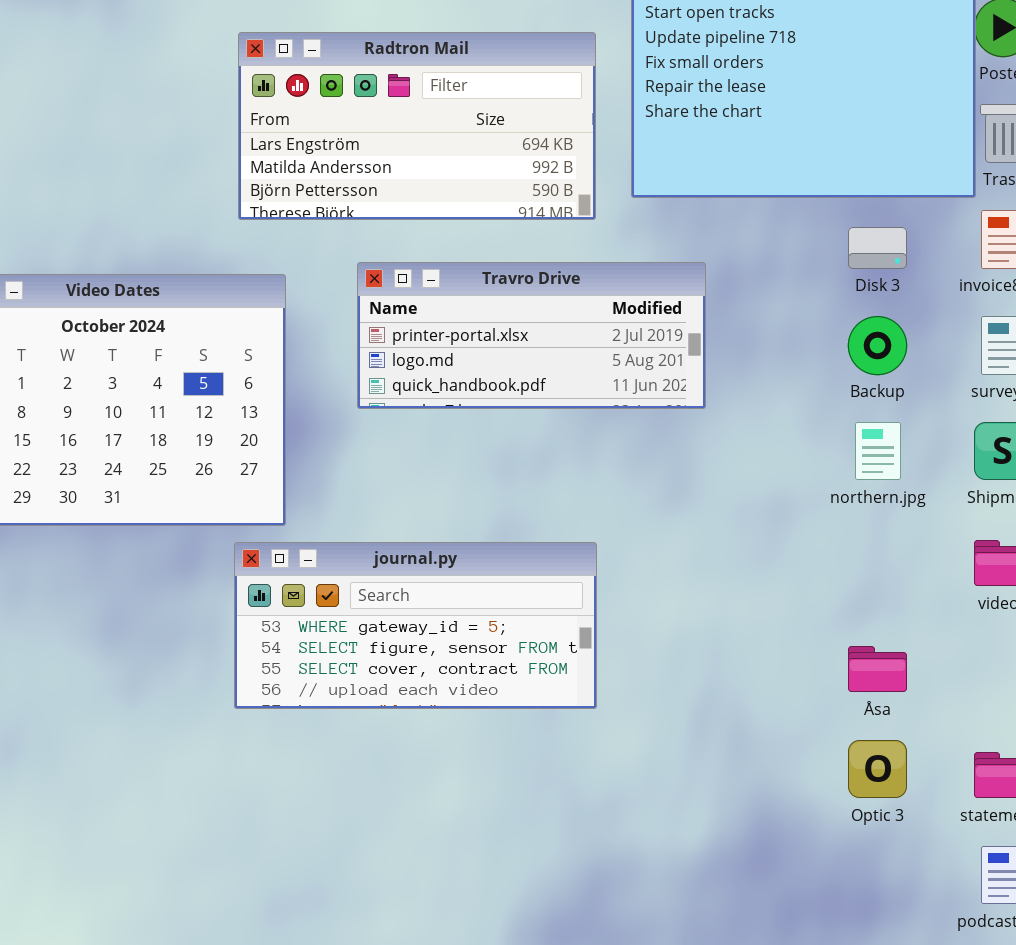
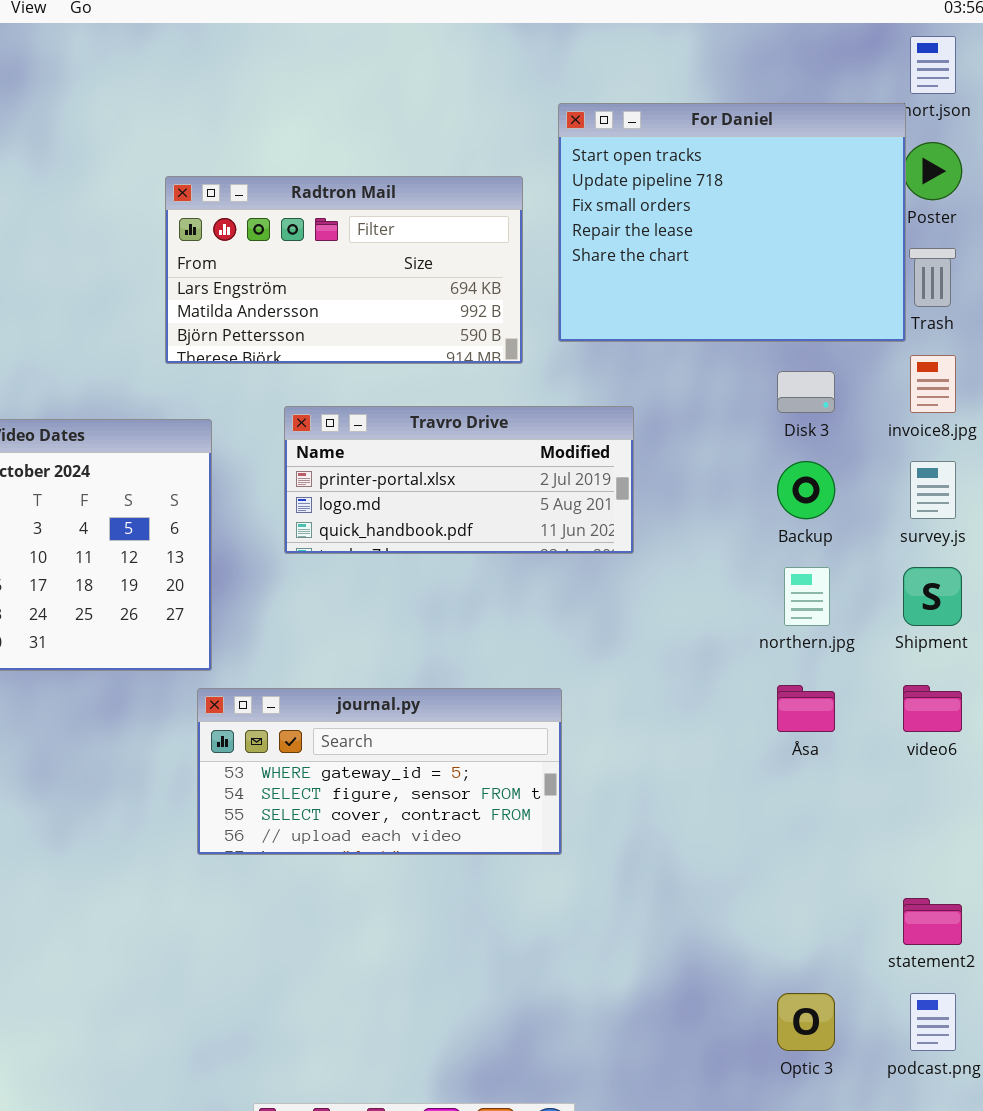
journal.py: [234,542,597,709] -> [197,688,562,855], moved
Åsa: [848,646,907,692] -> [777,685,835,732], moved
Optic 3: [848,740,907,798] -> [777,993,835,1051], moved

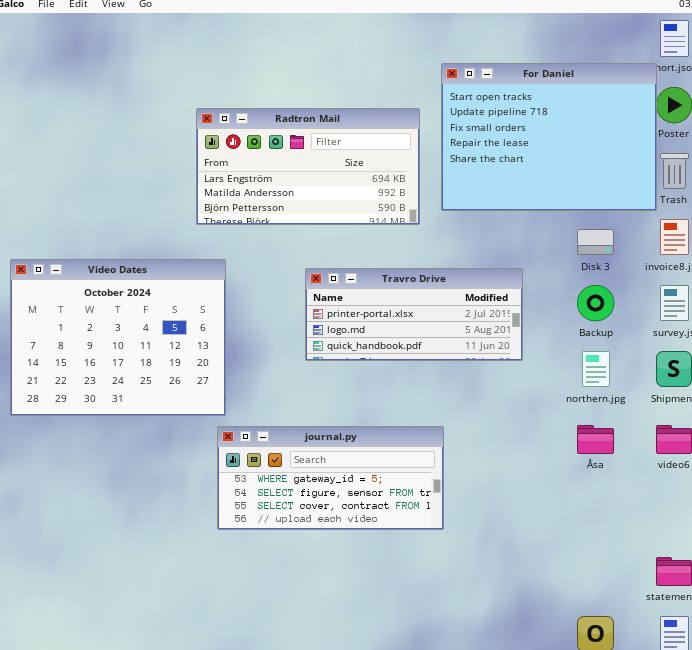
Travro Drive: [284,406,634,554] -> [305,268,523,361], moved

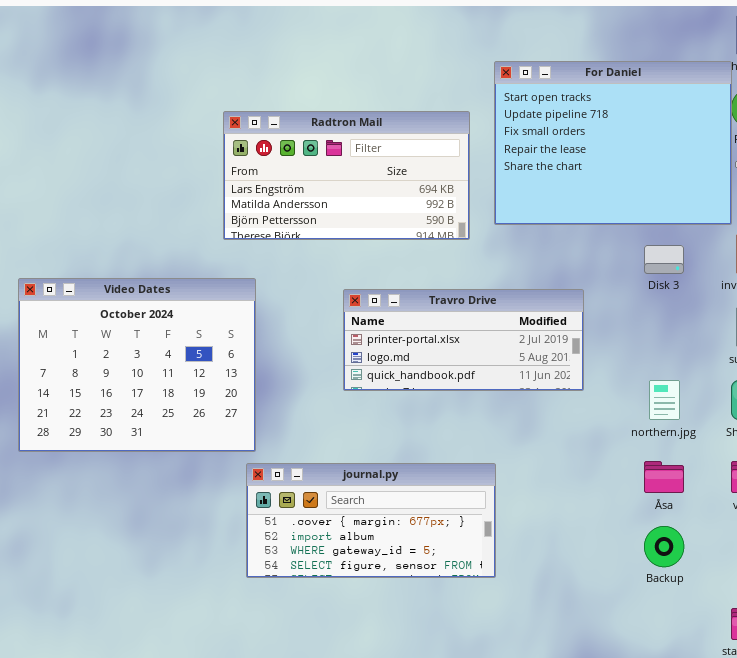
Backup: [577,285,614,321] -> [644,526,684,567], moved
journal.py: [217,426,444,530] -> [246,463,496,578], scrolled up 2 rows

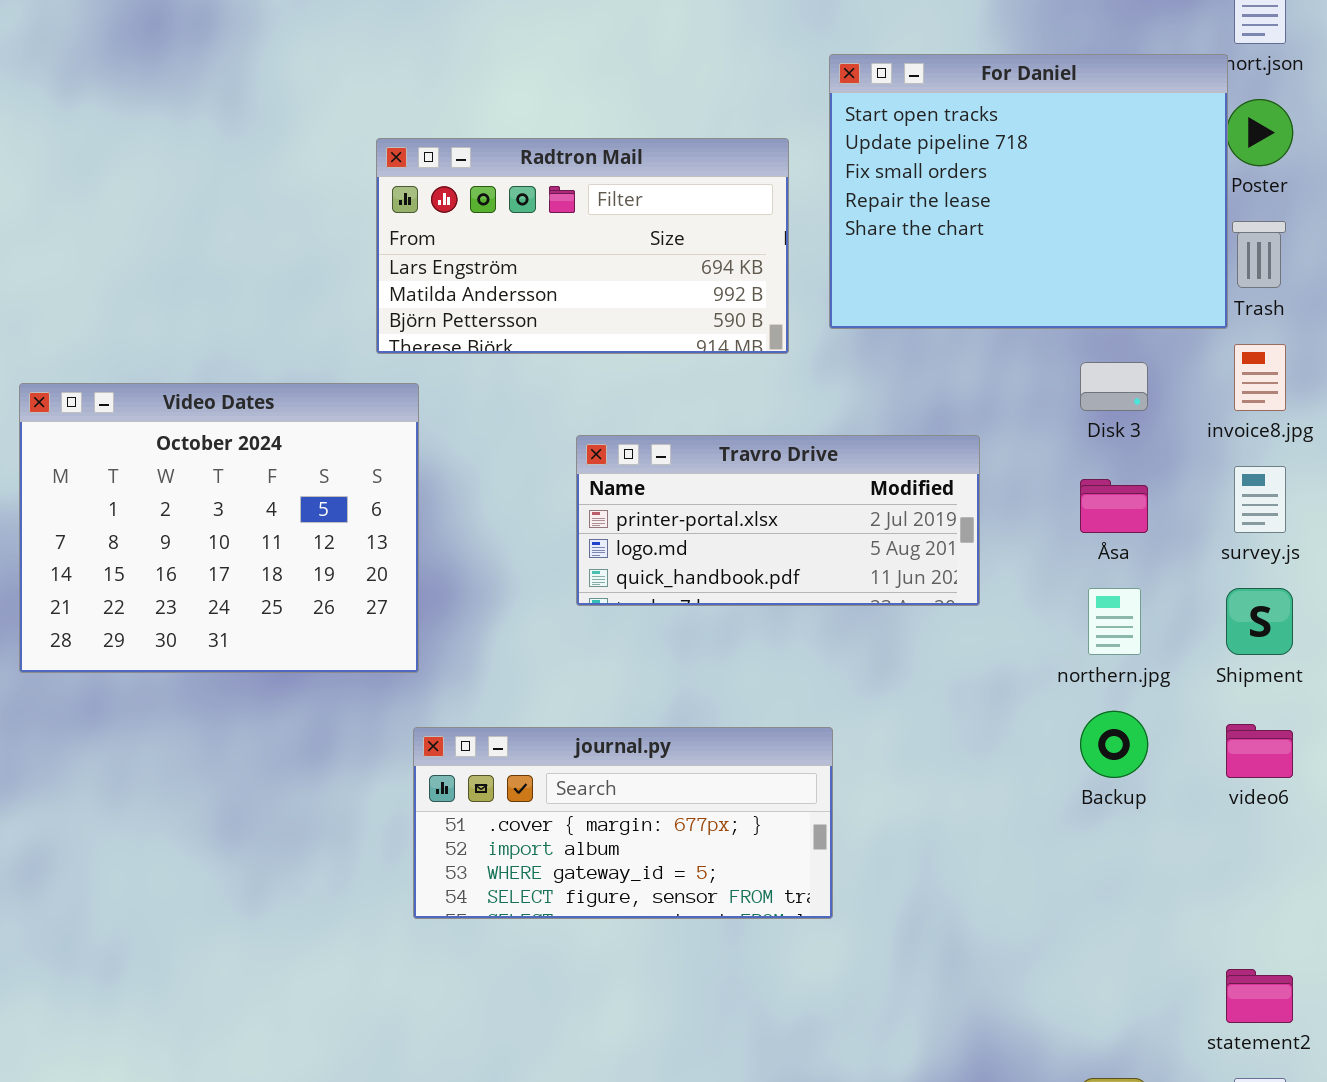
Video Dates: [18,278,256,452] -> [19,383,419,673], moved
Åsa: [644,461,684,493] -> [1080,479,1148,533], moved
Backup: [644,526,684,567] -> [1080,711,1148,778], moved

